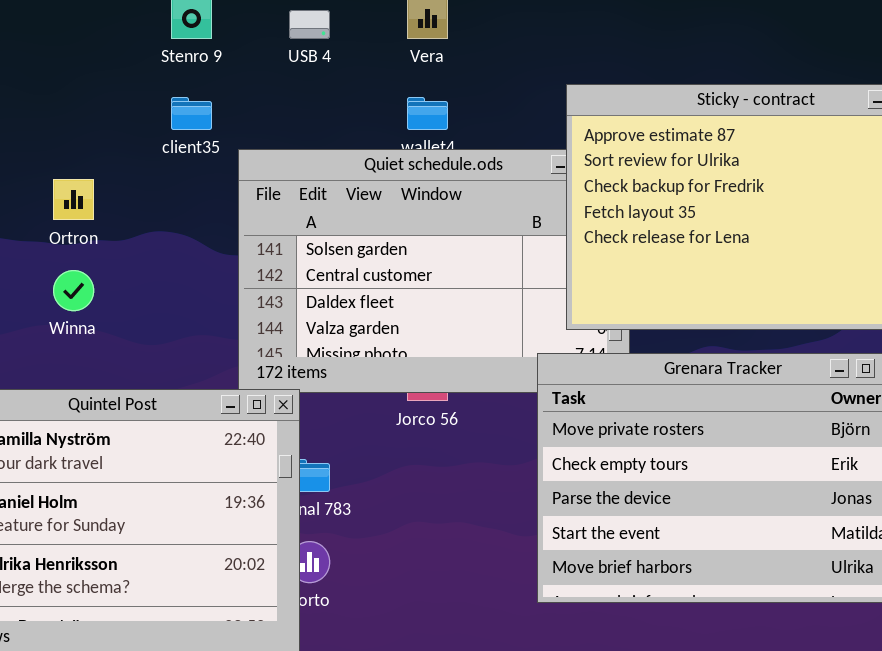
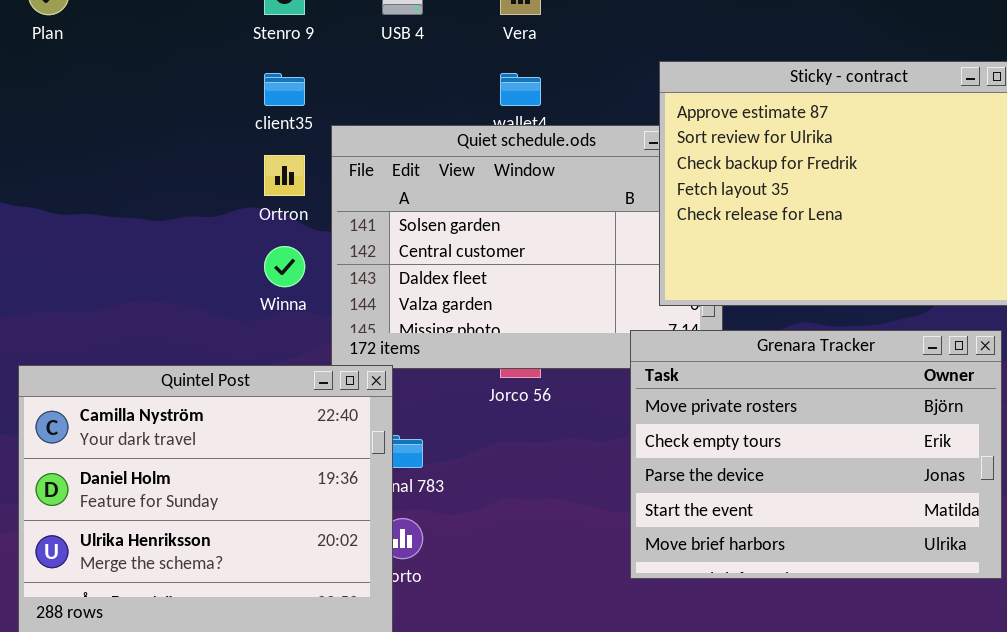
Ortron: [53,179,94,220] -> [264,155,305,196], moved
Winna: [53,270,94,311] -> [264,246,305,287], moved

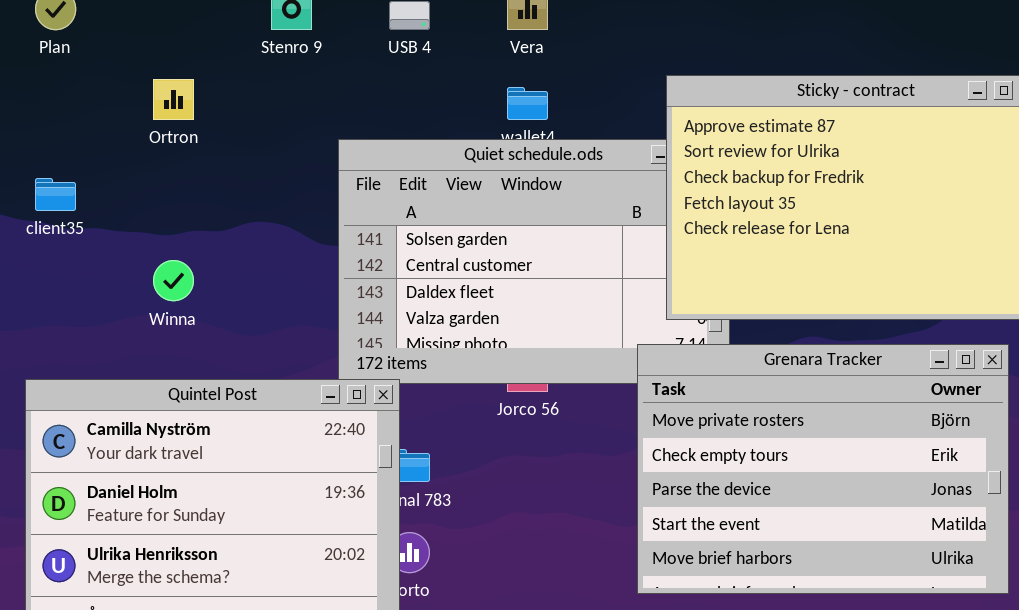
client35: [264,73,305,106] -> [35,178,76,211], moved
Ortron: [264,155,305,196] -> [153,79,194,120], moved
Winna: [264,246,305,287] -> [153,260,194,301], moved

